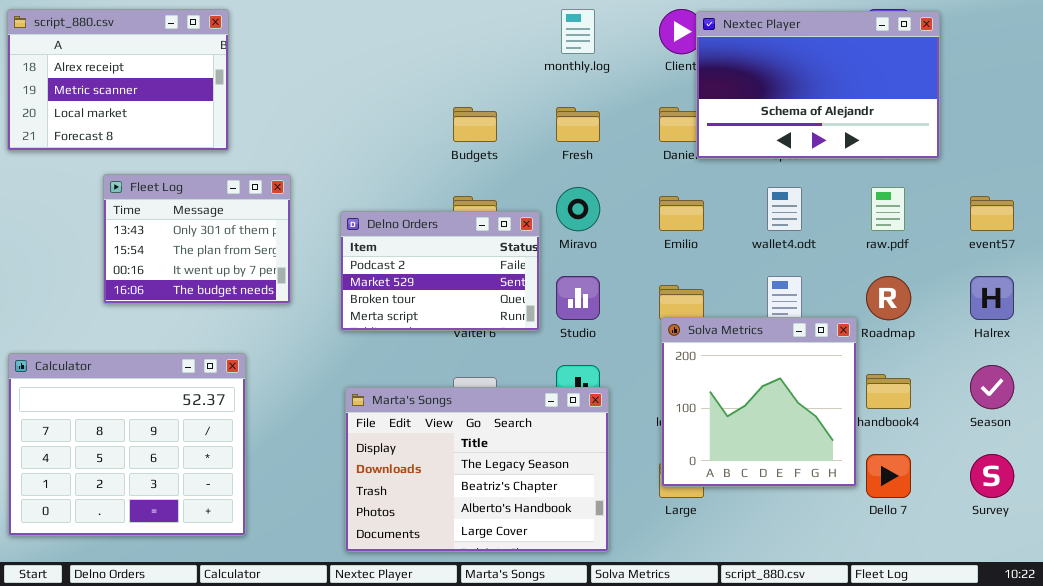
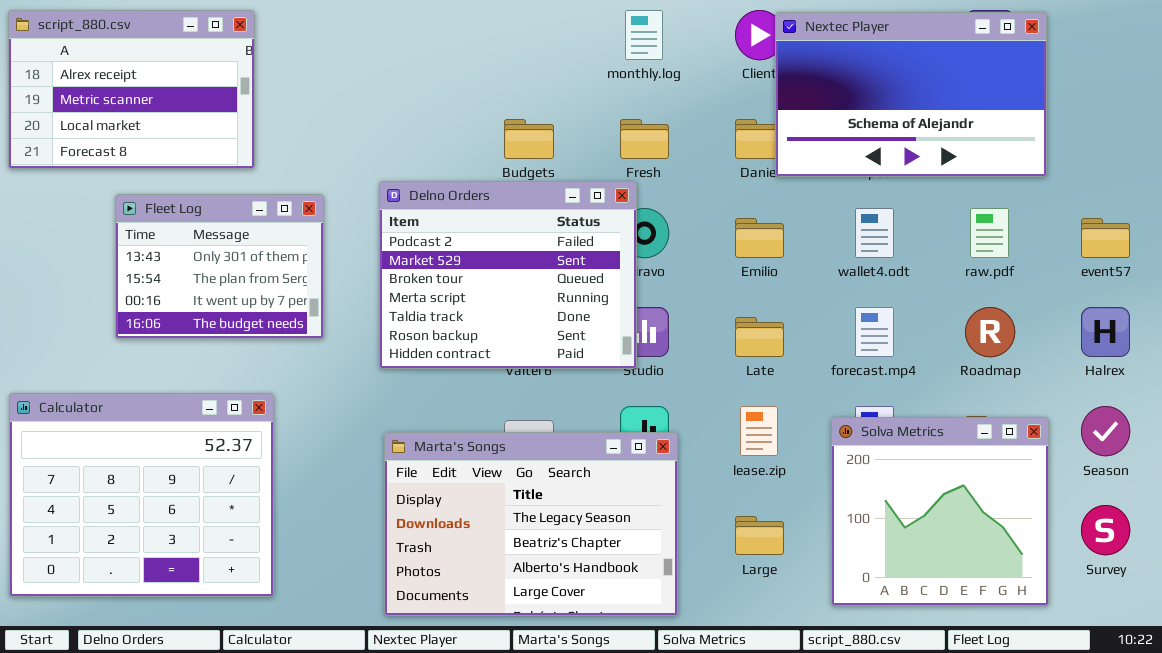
Delno Orders: [340,211,540,331] -> [379,181,637,369], resized
Solva Metrics: [661,317,857,487] -> [831,417,1049,606], moved

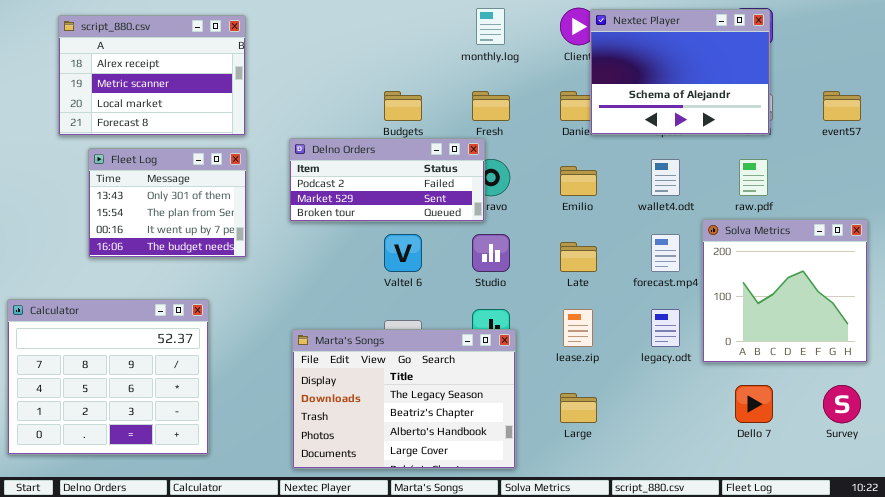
script_880.csv: [8,10,255,169] -> [58,15,246,136], moved
Nextec Player: [775,12,1047,177] -> [590,9,770,135], resized
Delno Orders: [379,181,637,369] -> [289,138,485,222], resized
event57: [1081,218,1130,258] -> [823,91,861,121], moved
Solva Metrics: [831,417,1049,606] -> [702,219,868,363], moved

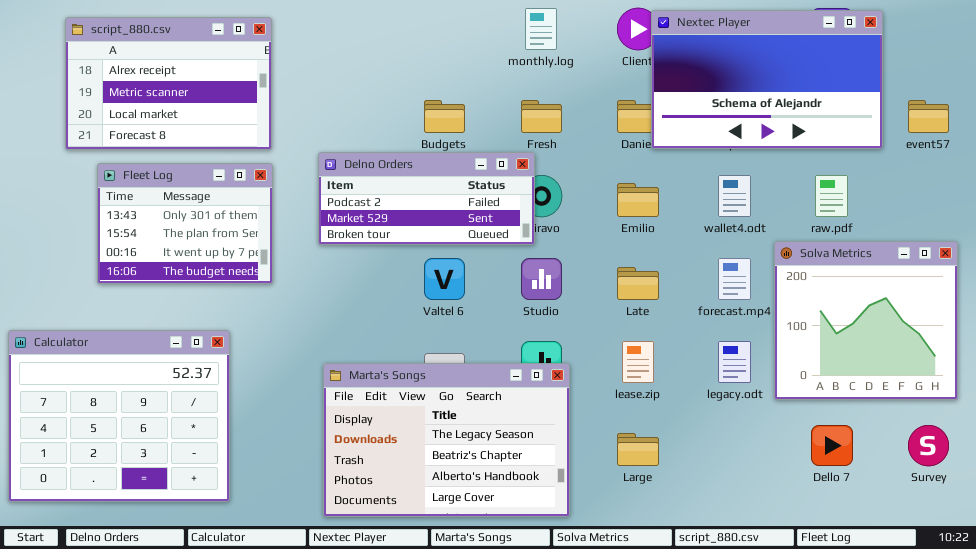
Nextec Player: [590,9,770,135] -> [651,10,883,149], resized

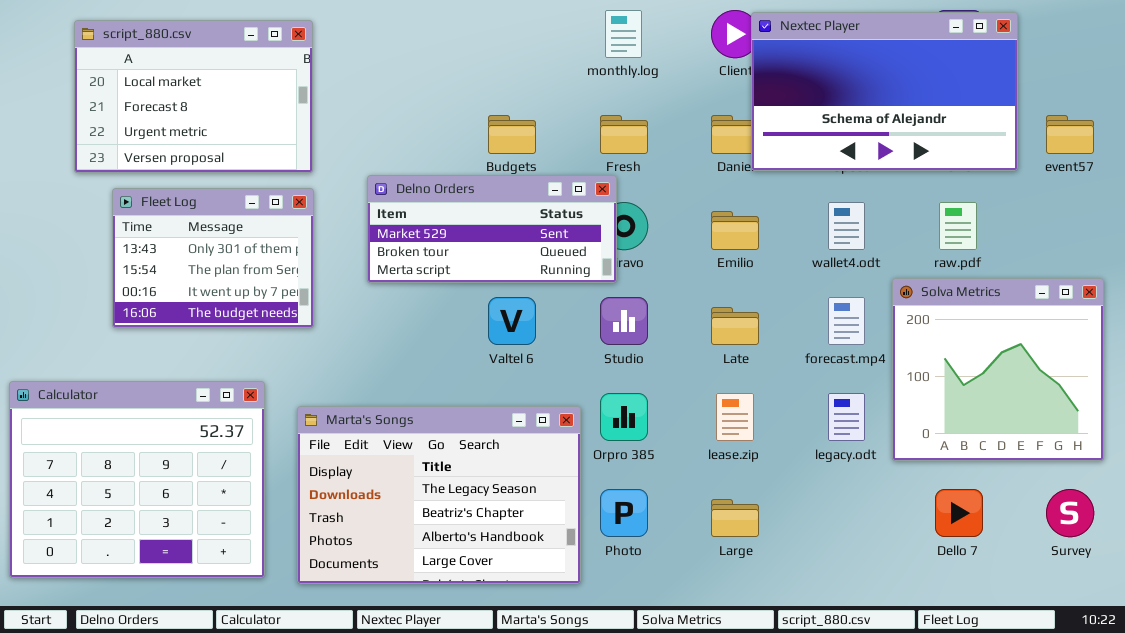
script_880.csv: [65,17,272,150] -> [74,20,313,173], scrolled down 2 rows
Delno Orders: [318,152,535,245] -> [367,175,617,283], scrolled down 1 row
Marta's Songs: [323,363,570,517] -> [297,406,581,584], moved

